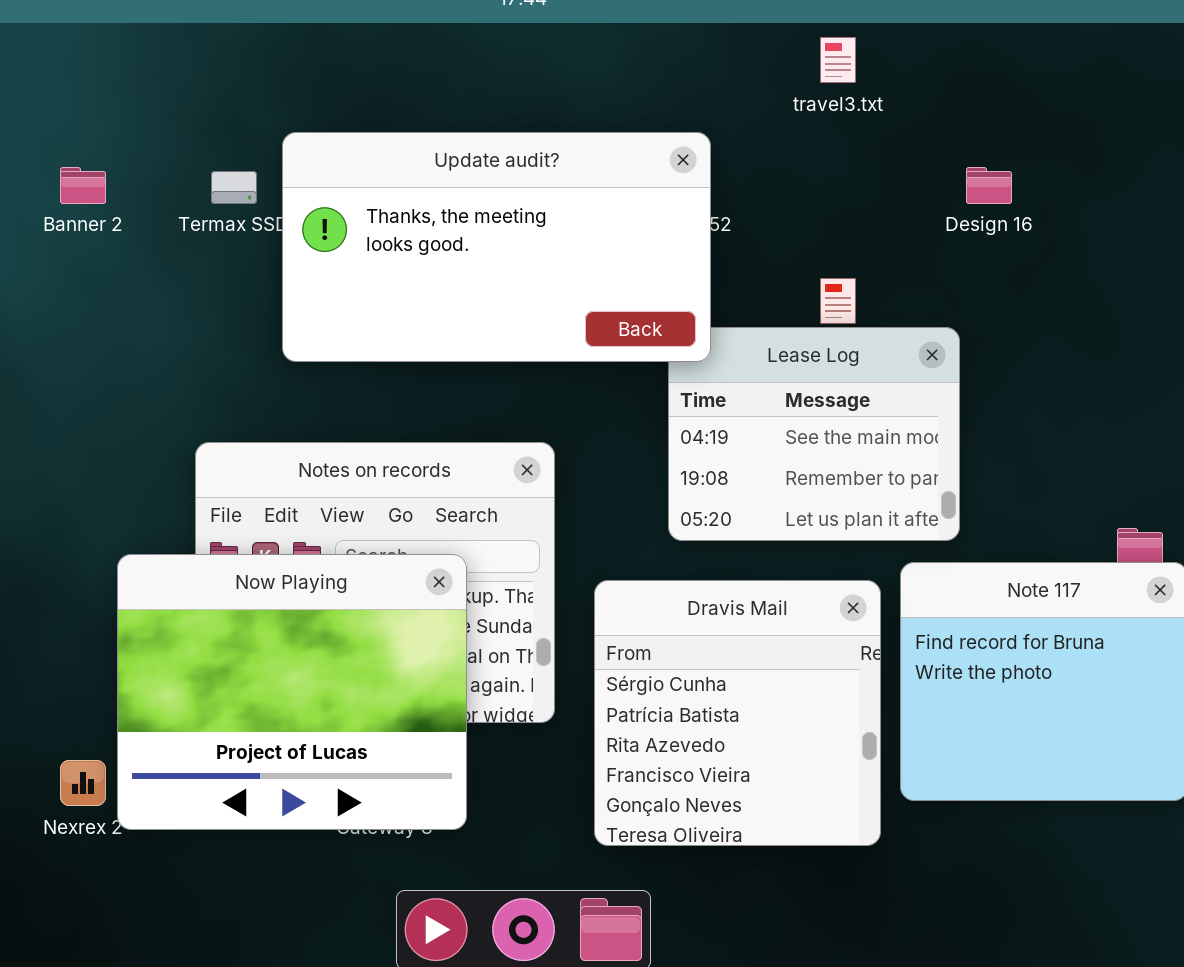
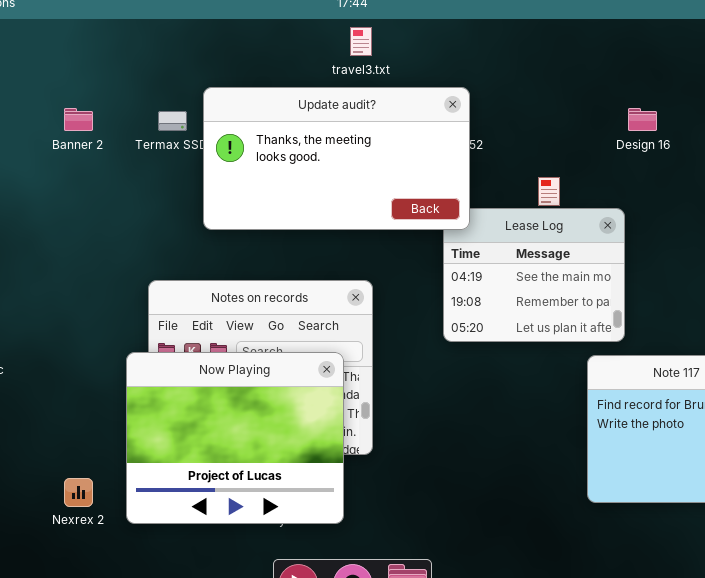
travel3.txt: [820,37,856,83] -> [350,27,372,56], moved
Now Playing: [117,554,467,830] -> [126,352,344,524], moved
Dravis Mail: [594,580,881,846] -> none, closed

